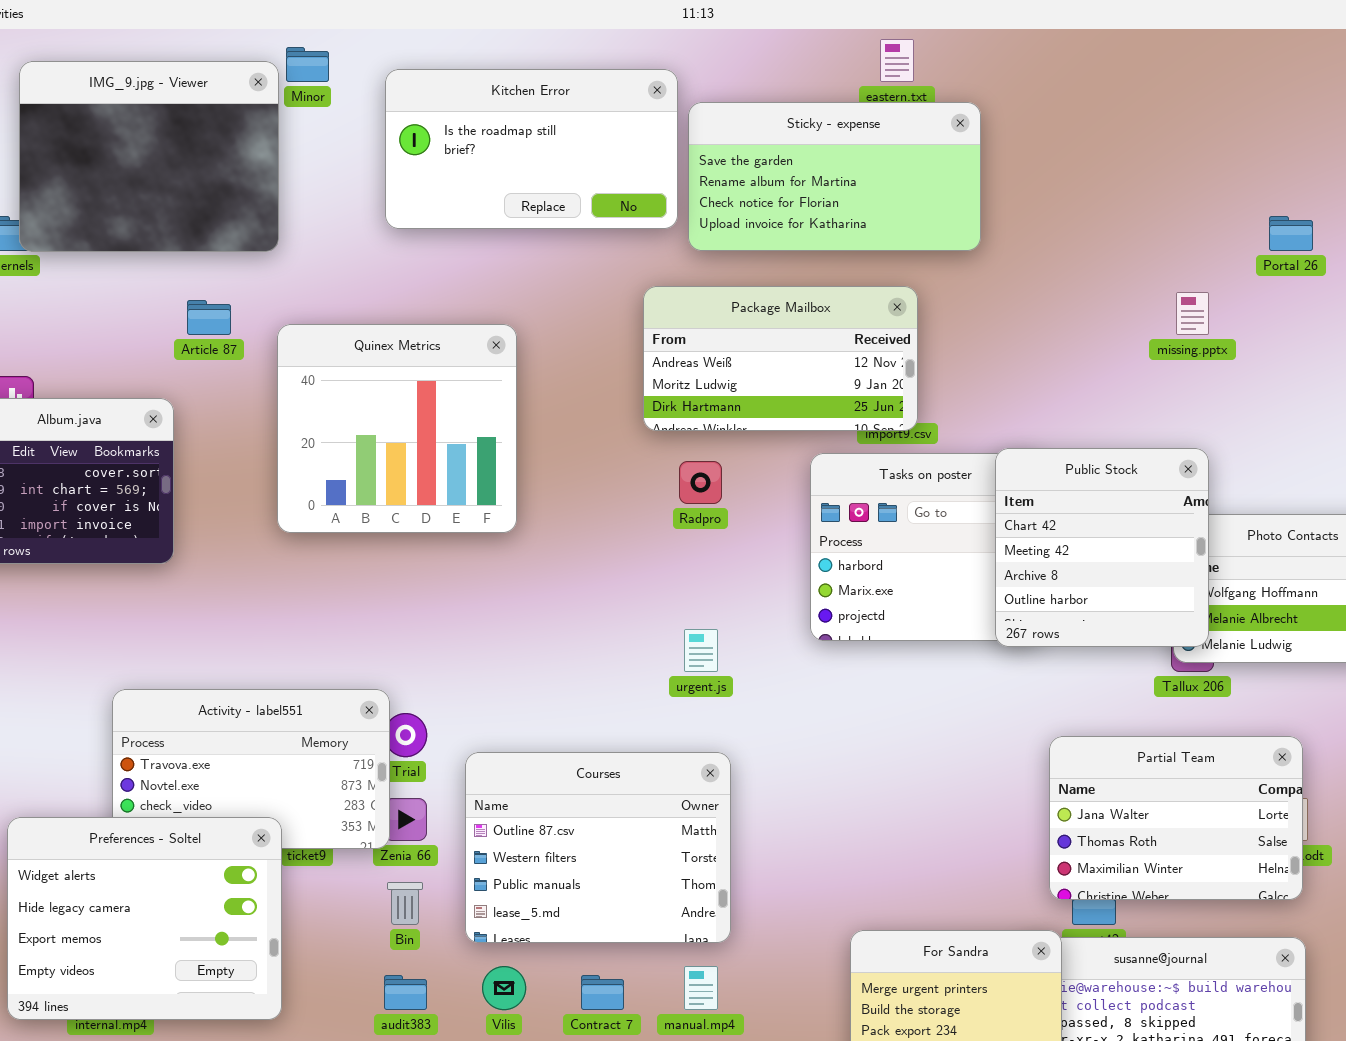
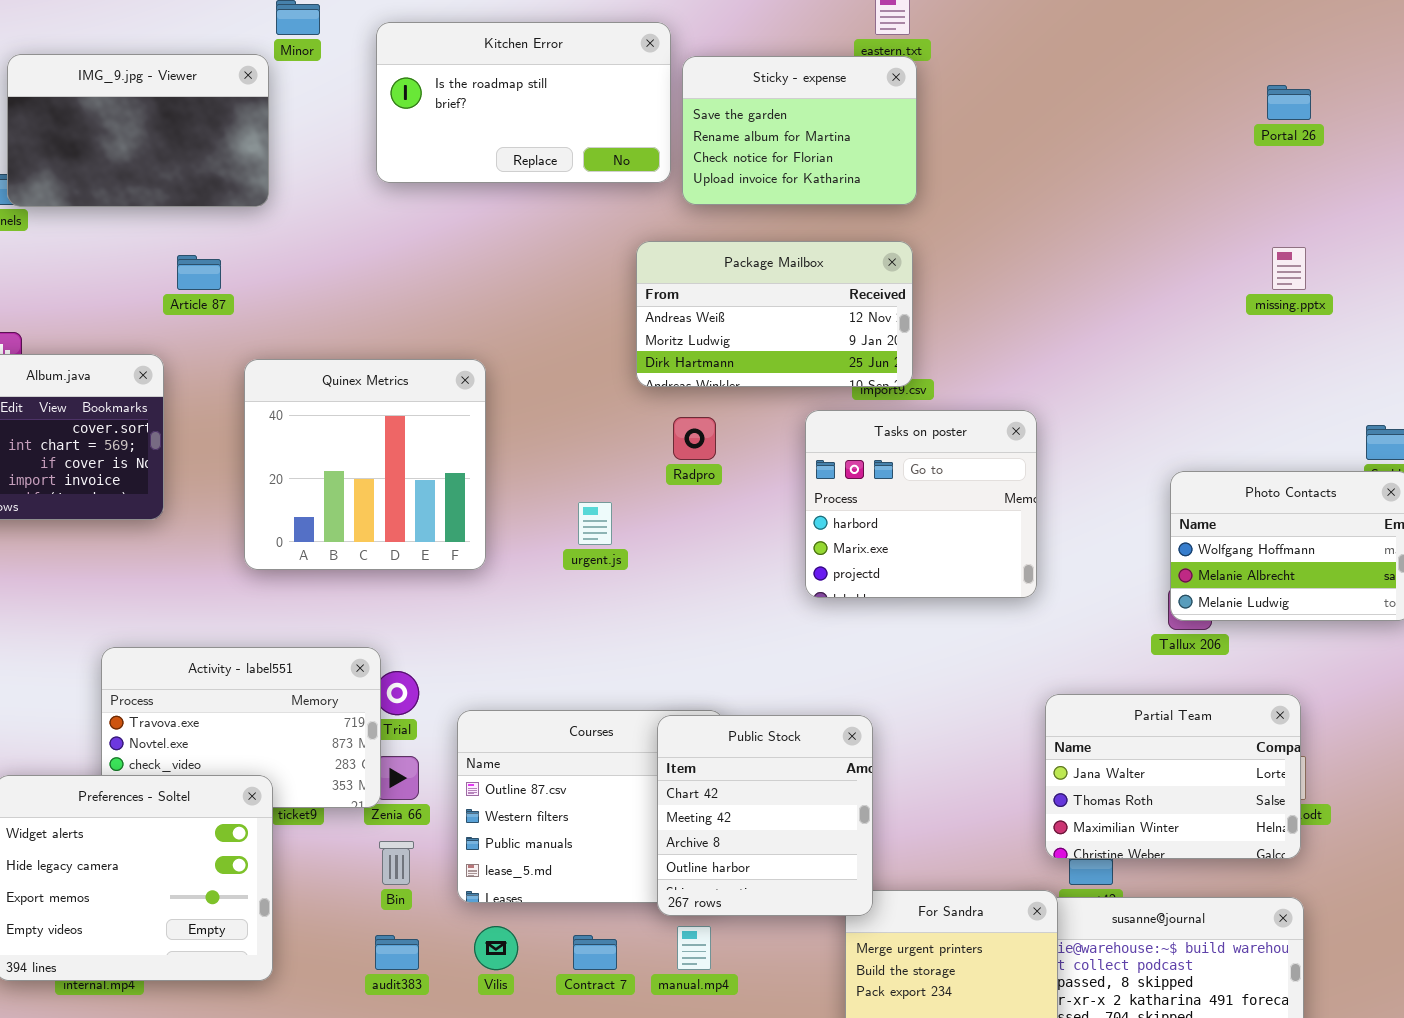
IMG_9.jpg - Viewer: [19,61,279,252] -> [7,54,269,207], resized
Sticky - expense: [688,102,981,251] -> [682,56,917,205], resized
Portal 26: [1269,216,1313,251] -> [1267,85,1311,120], moved
missing.pptx: [1176,292,1209,335] -> [1272,247,1306,290], moved
Quinex Metrics: [277,324,517,533] -> [244,359,486,570], moved
Public Stock: [995,448,1209,647] -> [657,715,873,916], moved
urgent.js: [684,629,718,672] -> [578,502,612,545], moved

